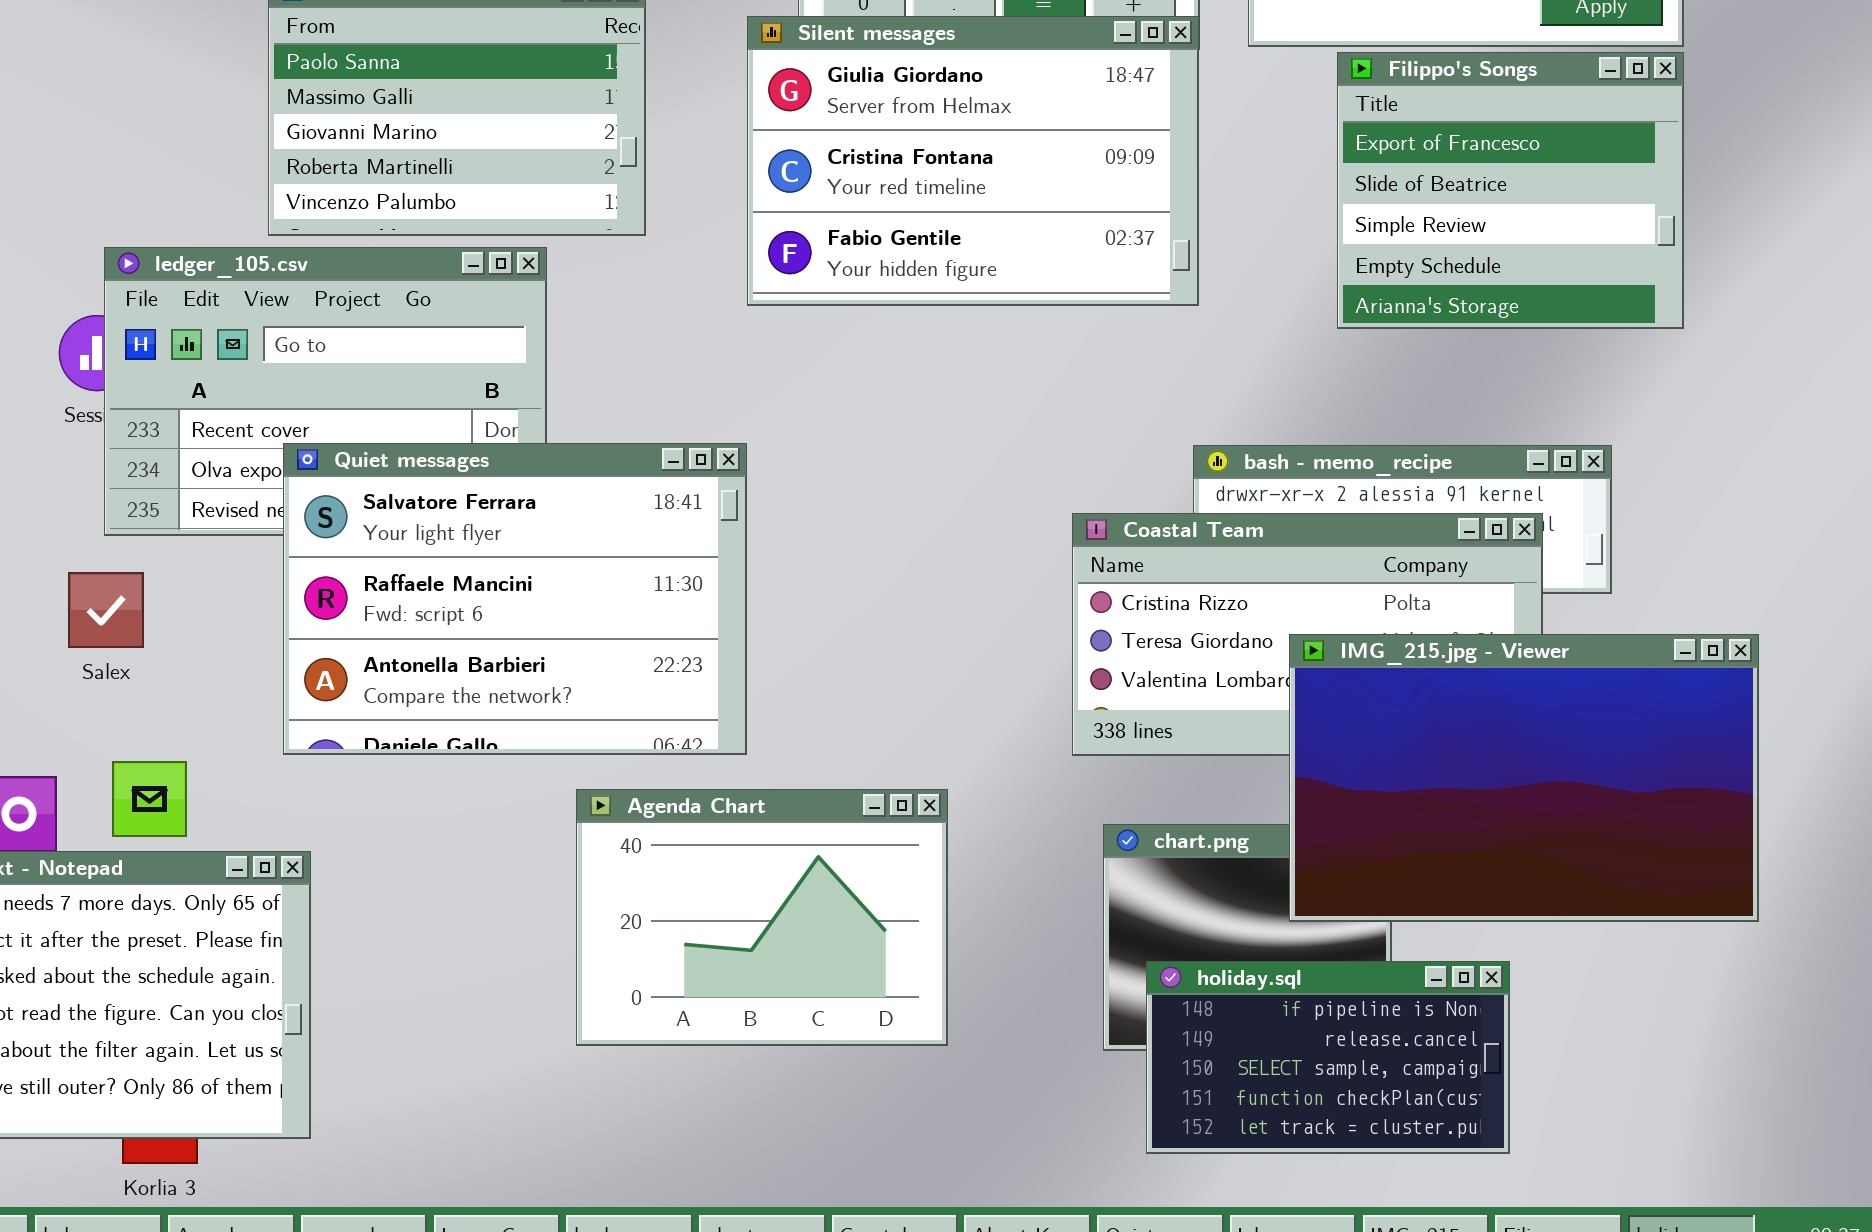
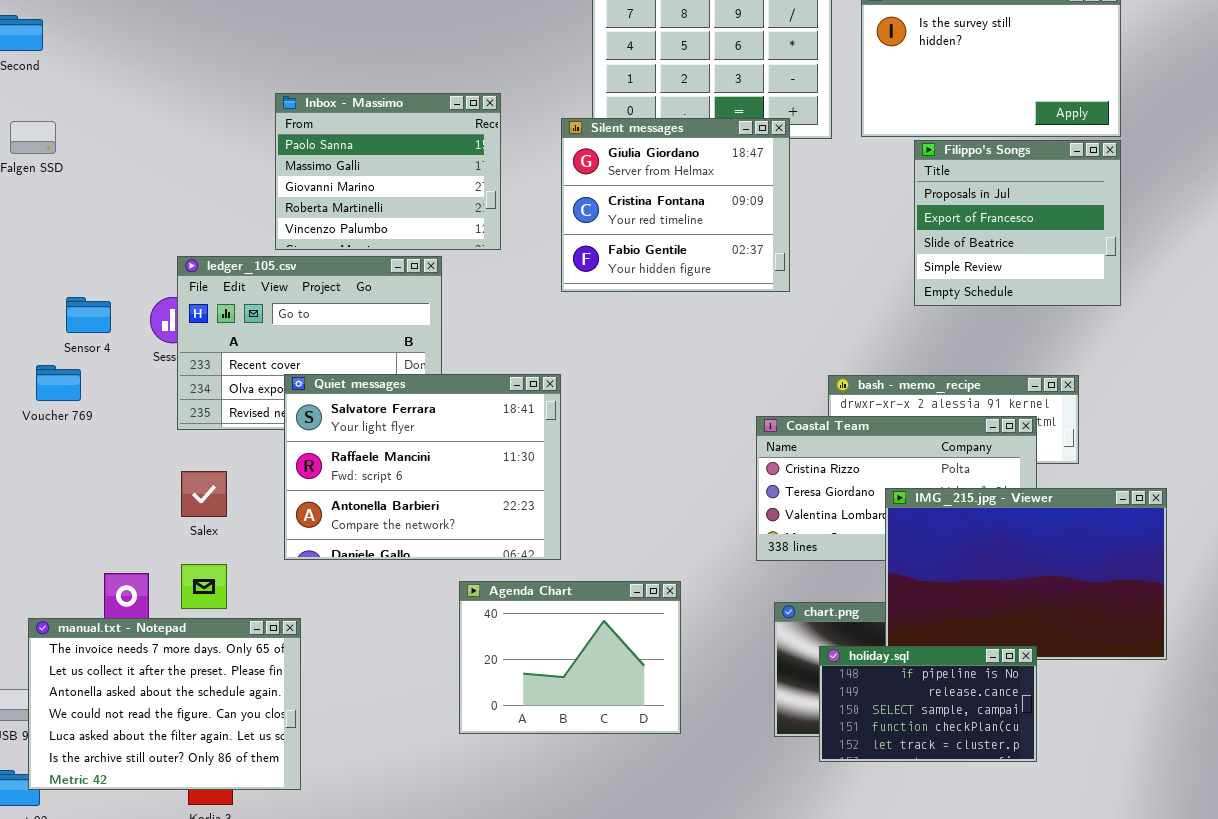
Silent messages: [747,16,1199,306] -> [561,118,790,292], resized
Filippo's Songs: [1337,52,1684,329] -> [914,140,1121,306], scrolled up 1 row
Salex: [68,572,144,648] -> [181,471,227,517], moved
holiday.sql: [1146,961,1510,1154] -> [819,646,1037,762], moved

